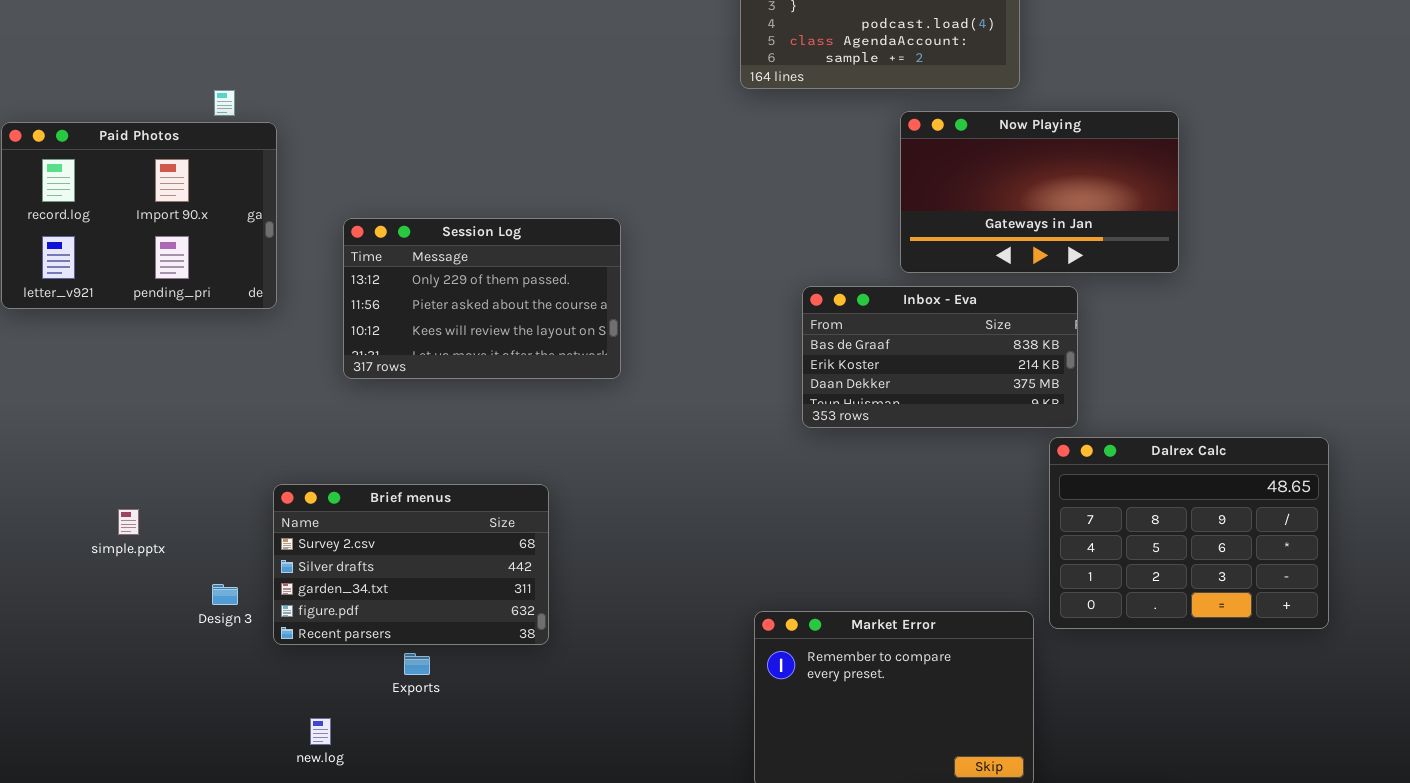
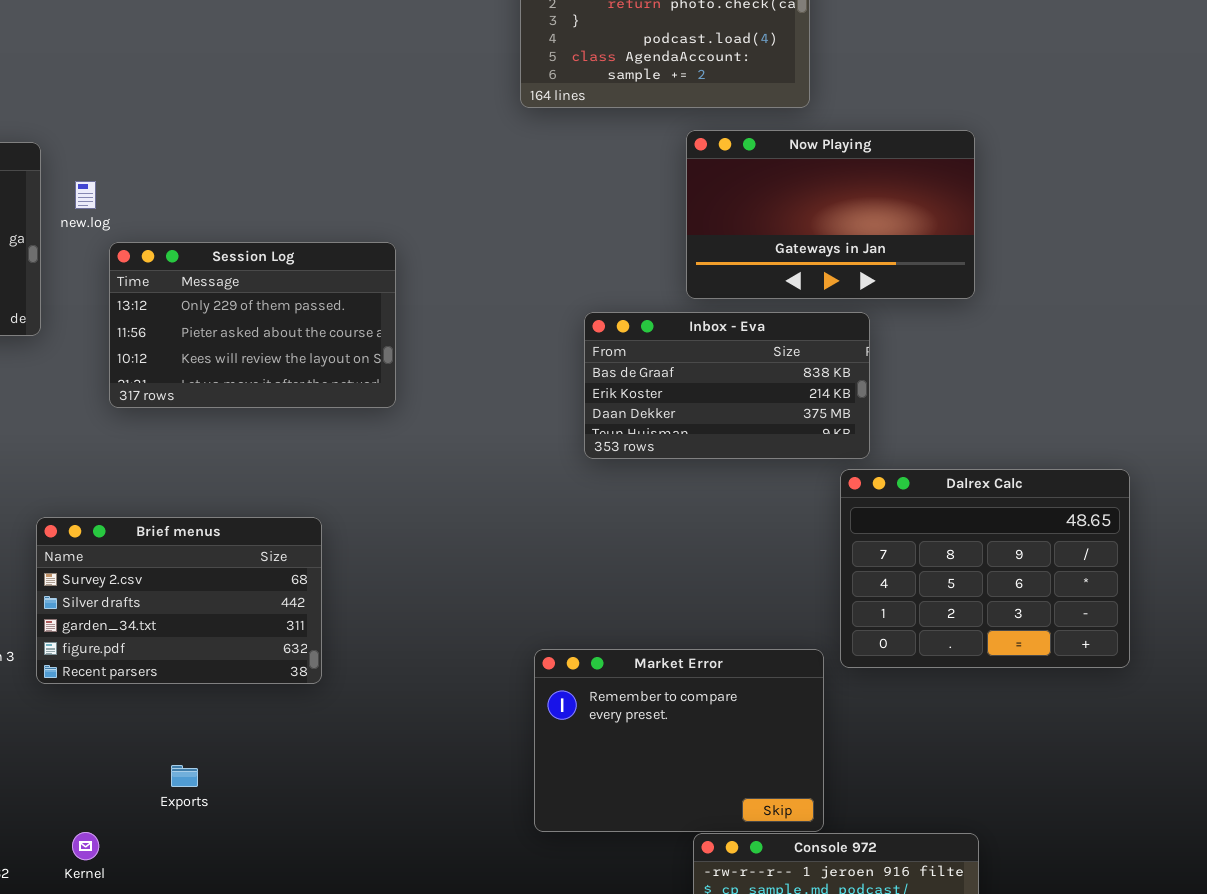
Exports: [404,653,430,675] -> [171,765,198,787], moved
new.log: [310,718,331,745] -> [75,181,96,209], moved

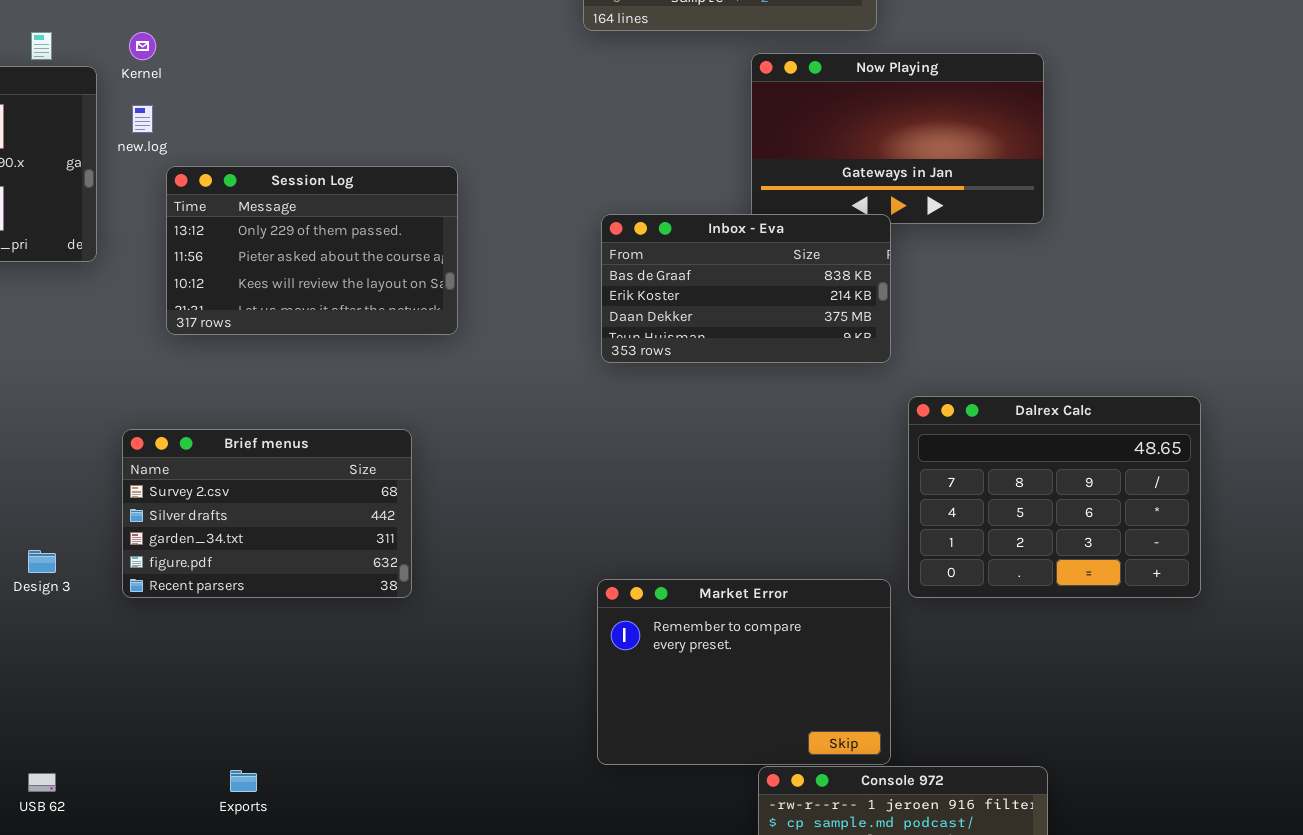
Inbox - Eva: [584,312,870,459] -> [601,214,891,363], moved
Brief menus: [36,517,322,684] -> [122,429,412,598], moved
Exports: [171,765,198,787] -> [230,770,257,792], moved
Kernel: [72,832,99,860] -> [129,32,156,60], moved

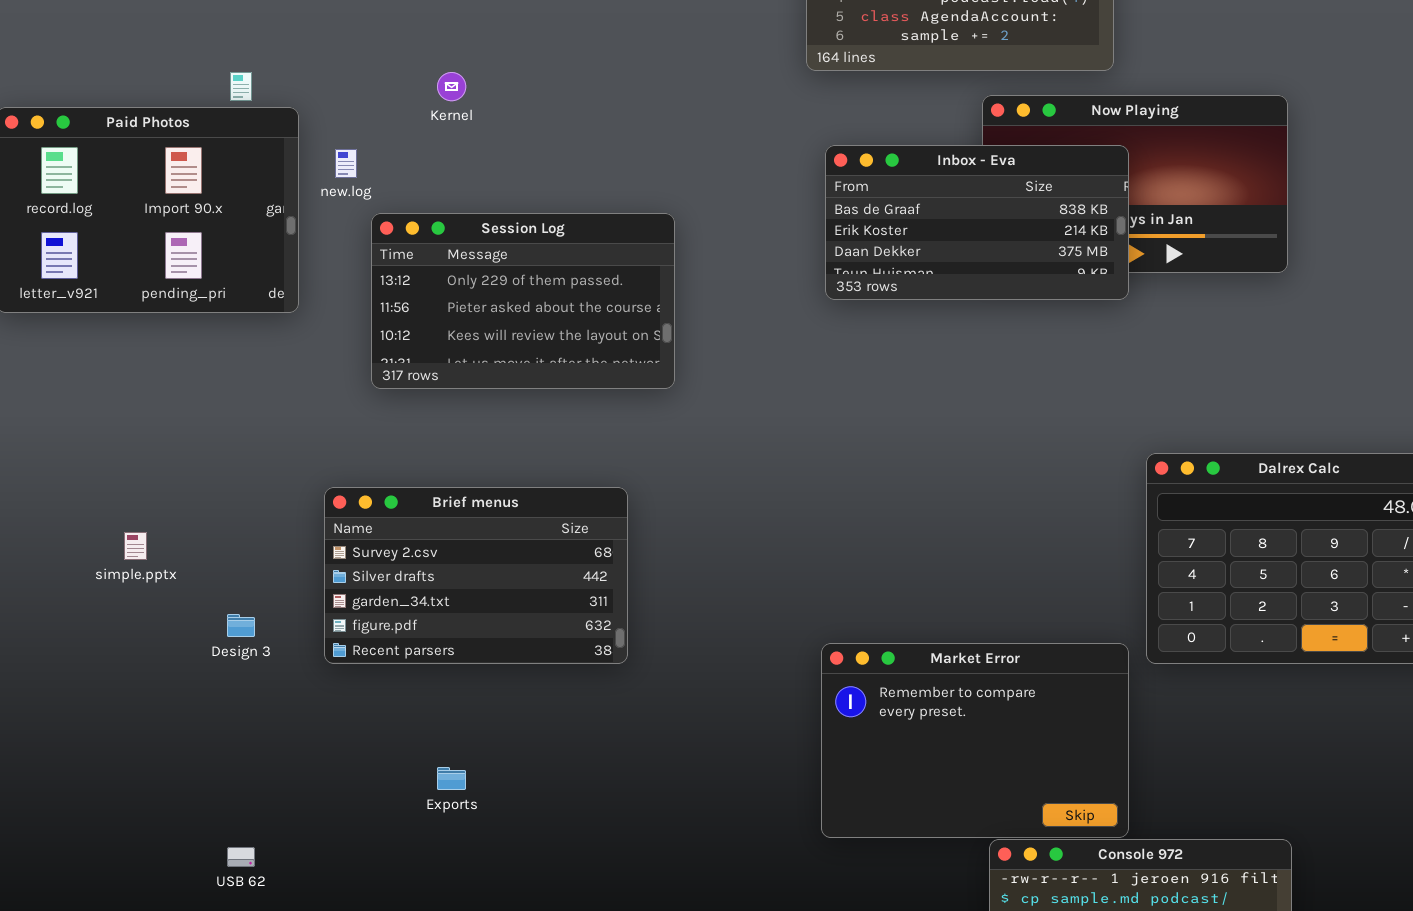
Kernel: [129,32,156,60] -> [437,72,466,101], moved
Inbox - Eva: [601,214,891,363] -> [825,145,1129,300], moved
Exports: [230,770,257,792] -> [437,767,466,790], moved

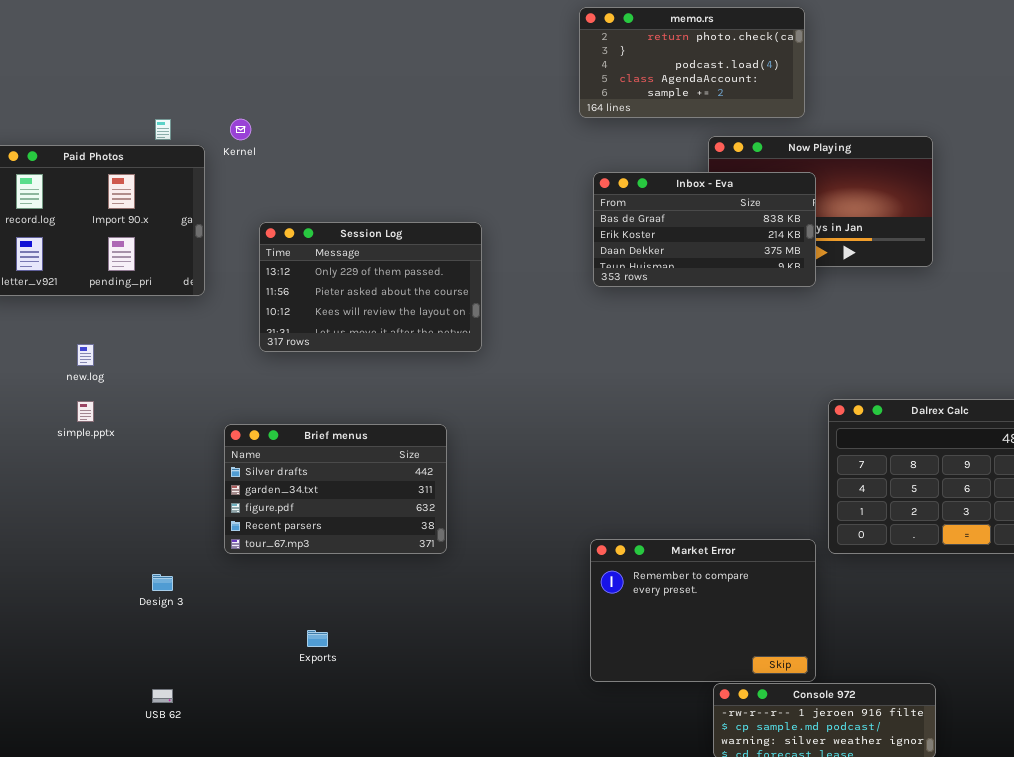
Kernel: [437,72,466,101] -> [230,119,251,140], moved
new.log: [335,149,357,178] -> [77,344,94,366], moved
Brief menus: [324,487,628,664] -> [224,424,447,554], scrolled down 1 row
simple.pptx: [124,532,147,560] -> [77,401,94,422], moved
Design 3: [227,614,255,637] -> [152,574,173,591], moved

